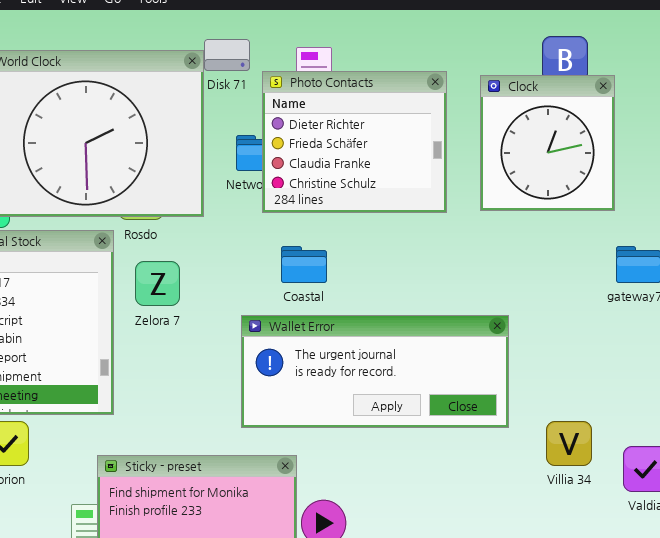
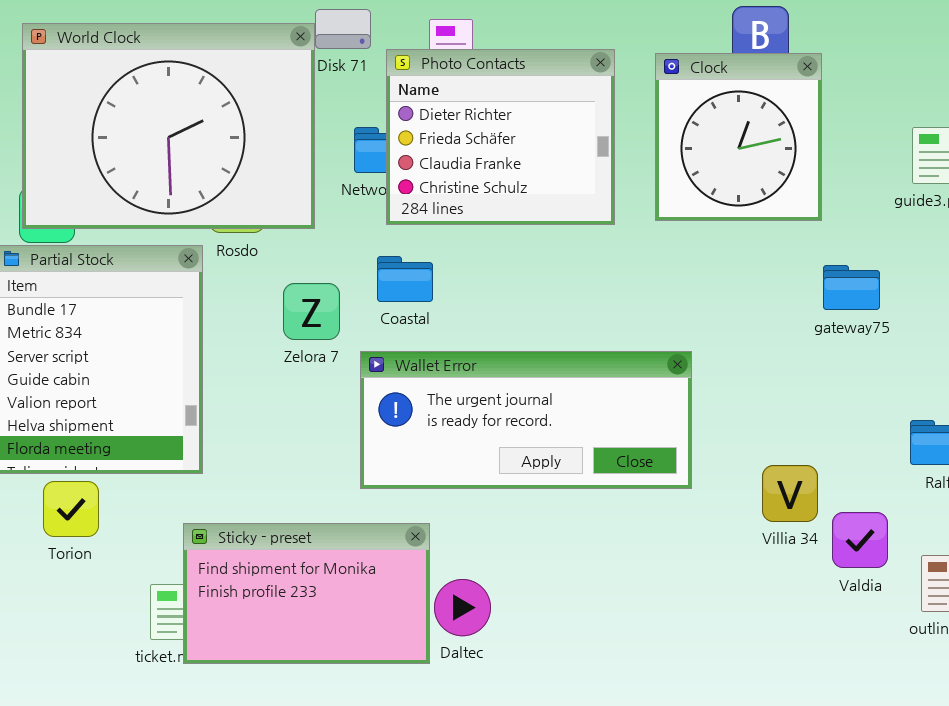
Coastal: [281,246,327,283] -> [377,256,433,302], moved
Zelora 7: [135,261,180,306] -> [283,283,340,340], moved
Villia 34: [546,421,592,466] -> [762,465,818,522], moved

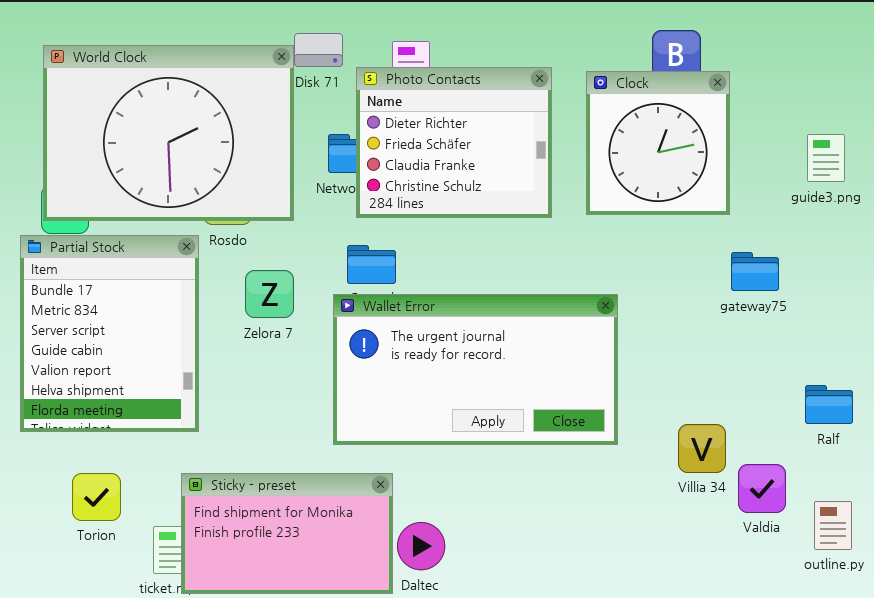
Zelora 7: [283,283,340,340] -> [245,270,294,318], moved
Wallet Error: [360,351,692,489] -> [333,294,618,445], resized
Torion: [43,481,99,537] -> [72,473,121,521], moved

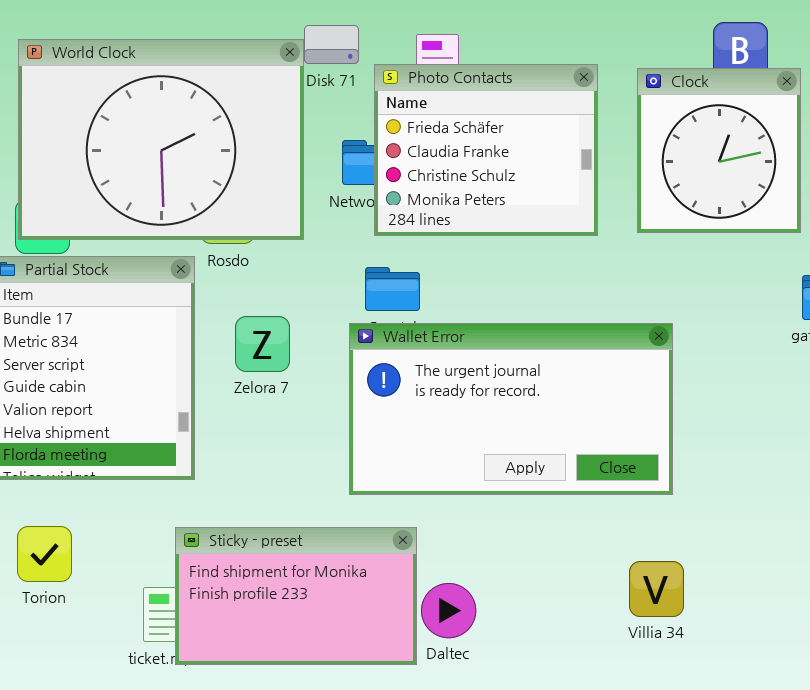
Photo Contacts: [356,67,552,218] -> [374,64,598,236], scrolled down 1 row
Zelora 7: [245,270,294,318] -> [235,316,290,372], moved
Villia 34: [678,424,726,473] -> [629,561,684,617], moved
Torion: [72,473,121,521] -> [17,526,72,582], moved

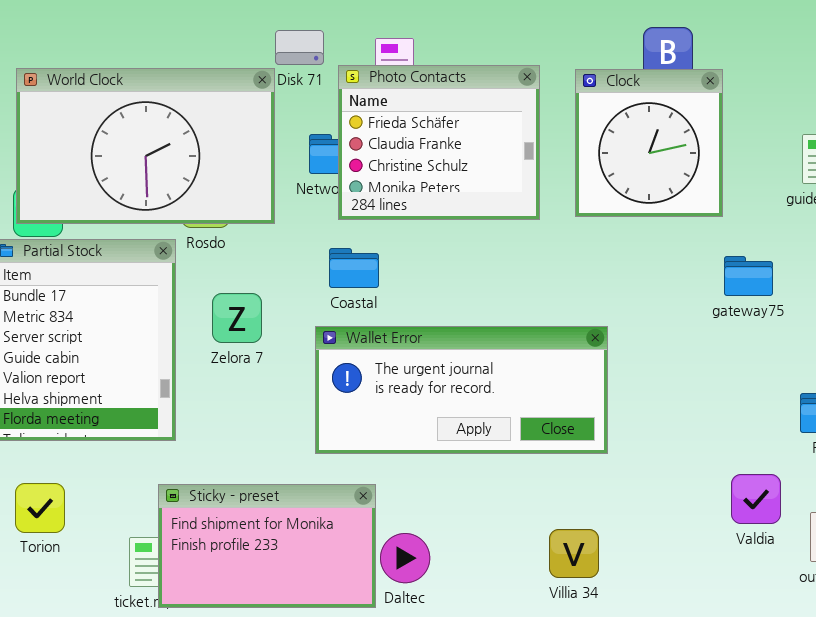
World Clock: [18,39,304,240] -> [16,68,275,224], resized
Wallet Error: [349,323,673,495] -> [315,326,608,454], resized
Villia 34: [629,561,684,617] -> [549,529,599,578], moved

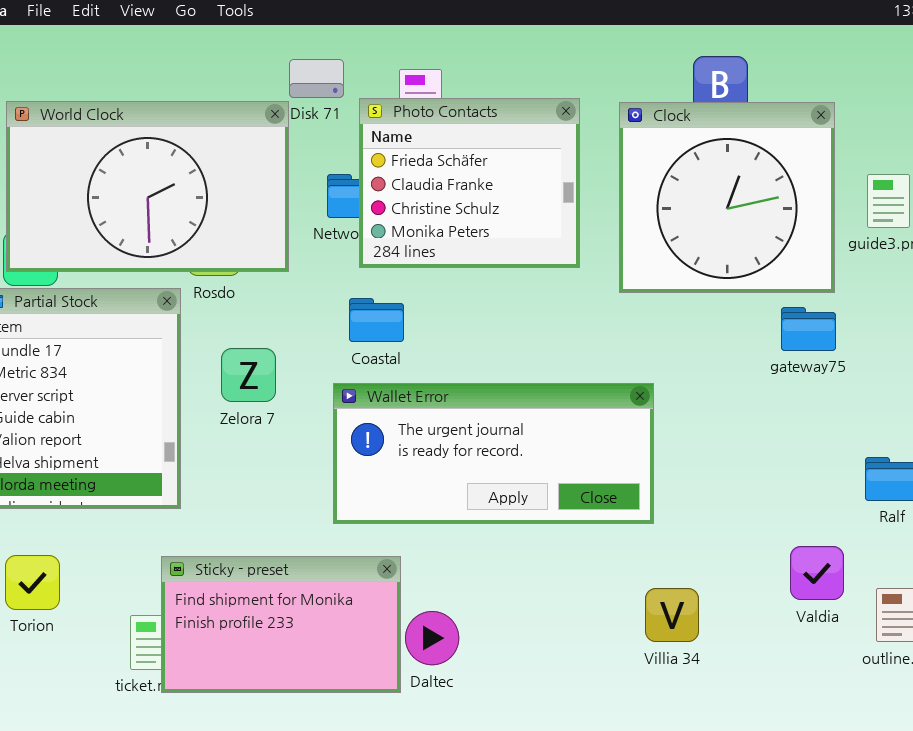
Clock: [575,69,723,217] -> [619,102,835,293], resized
Villia 34: [549,529,599,578] -> [645,588,699,642], moved

